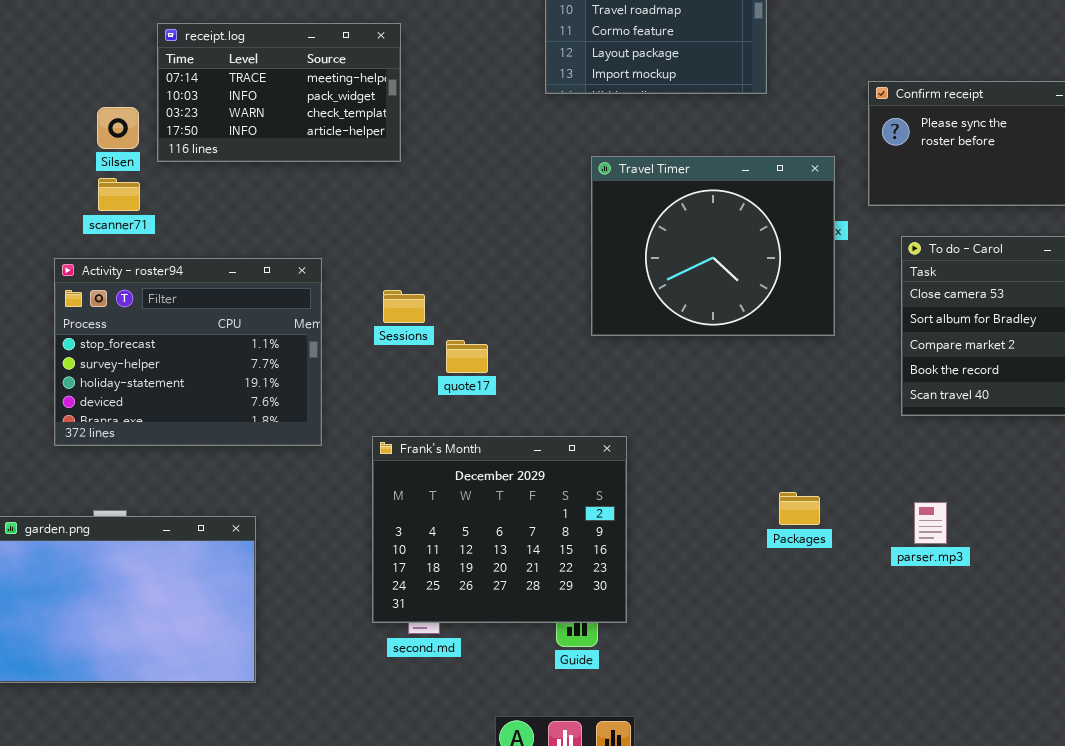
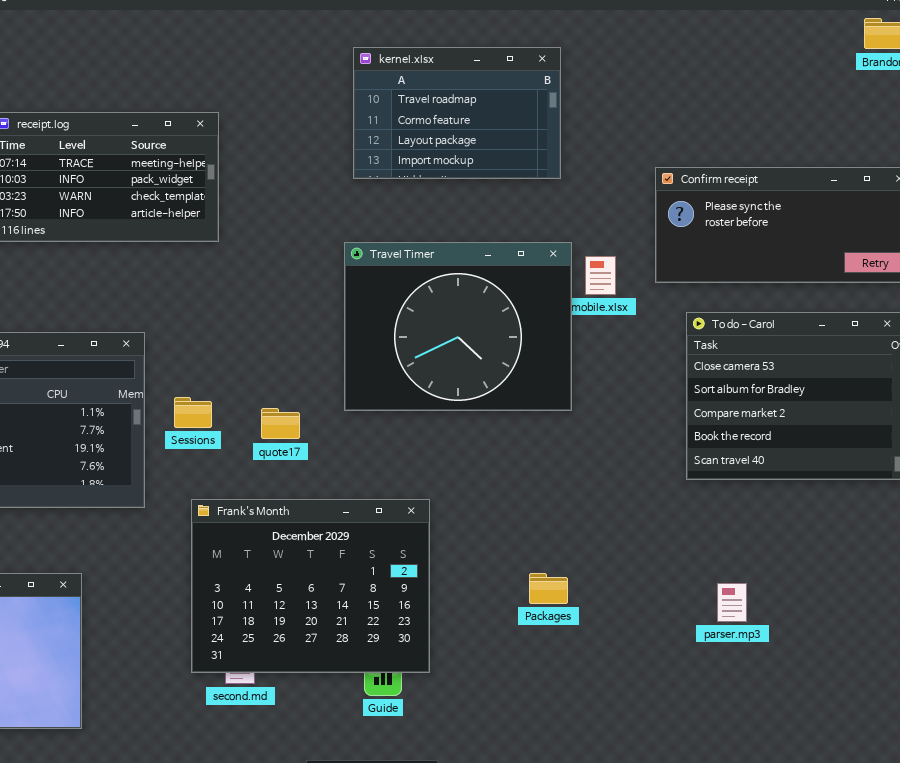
Travel Timer: [591,156,835,336] -> [344,242,572,411], moved
Sessions: [383,290,425,323] -> [174,397,212,428], moved
Packages: [779,492,820,525] -> [529,573,568,604], moved
parser.mp3: [914,502,947,544] -> [717,583,747,622], moved

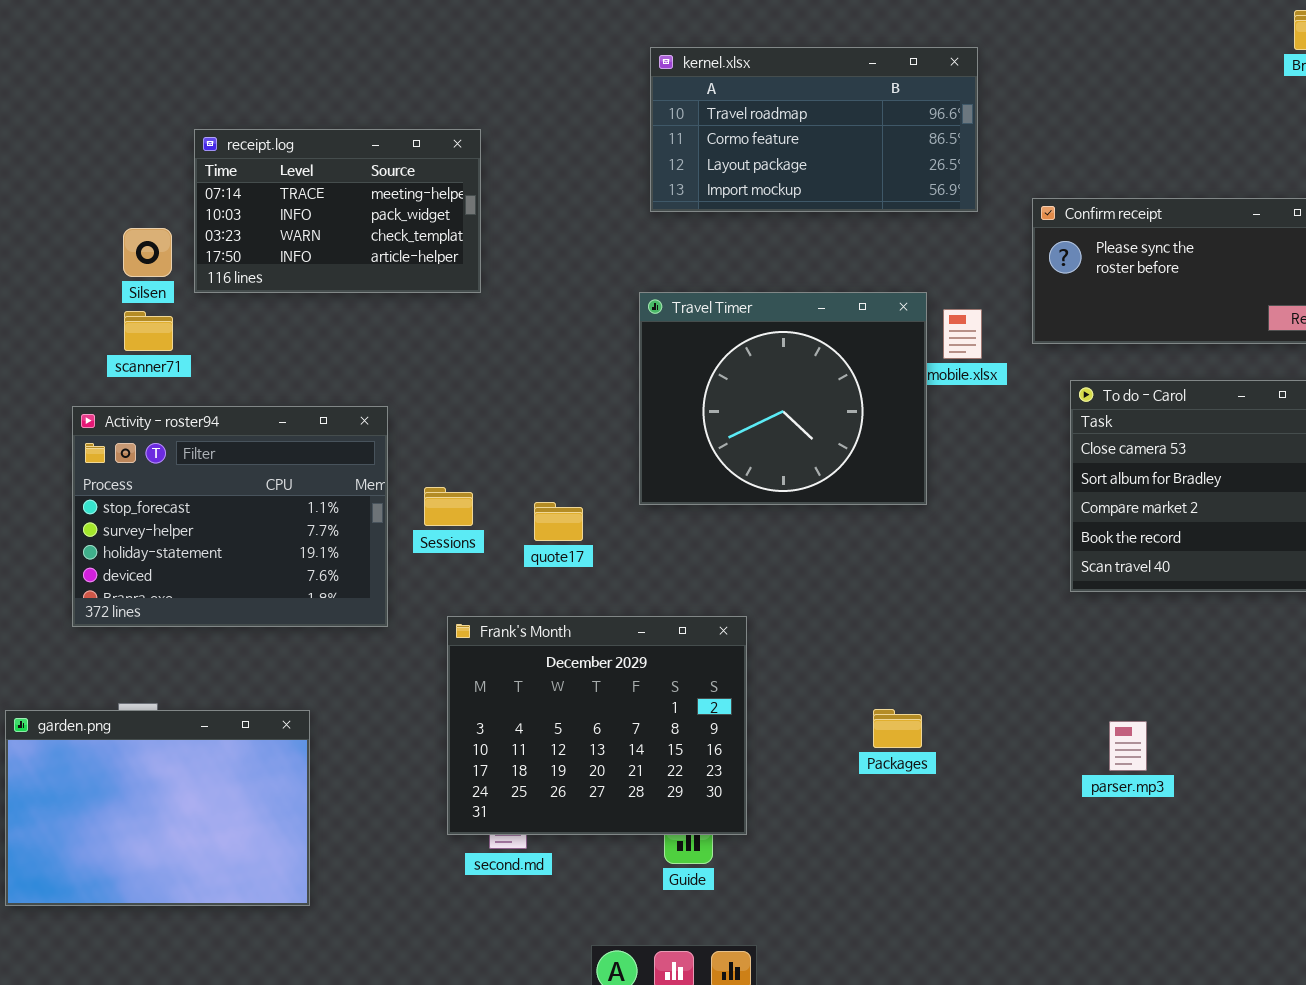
kernel.xlsx: [353,47,561,179] -> [650,47,978,212], resized

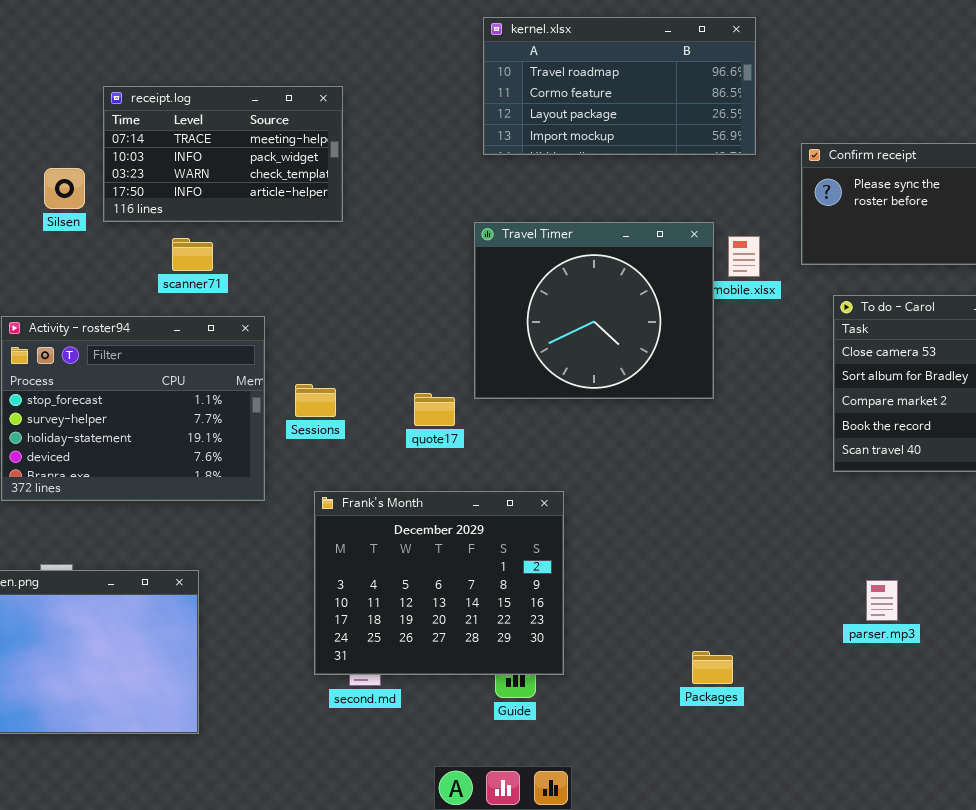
scanner71: [124,311,173,351] -> [172,238,213,271], moved
quote17: [534,502,583,541] -> [414,393,455,426], moved
Packages: [873,709,922,748] -> [692,651,733,684], moved

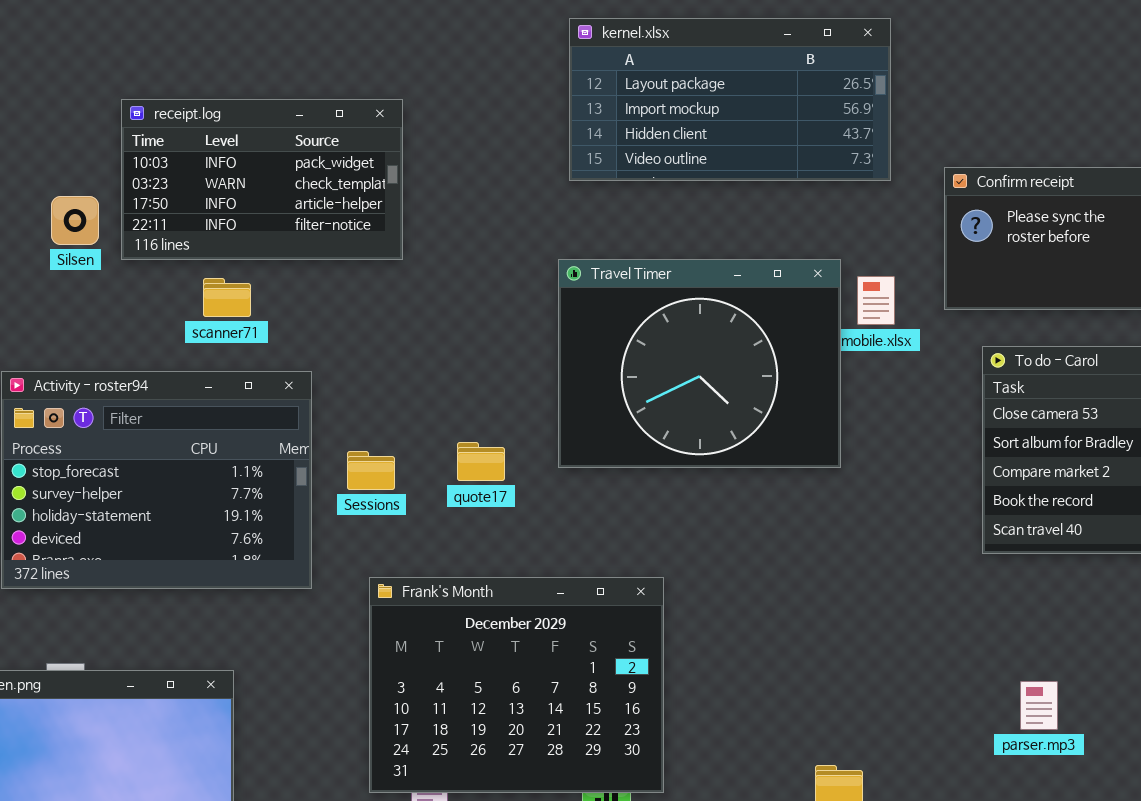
kernel.xlsx: [483,17,756,155] -> [569,18,891,181], scrolled down 2 rows
receipt.log: [103,86,343,222] -> [121,99,403,260], scrolled down 1 row
quote17: [414,393,455,426] -> [457,442,505,481], moved

